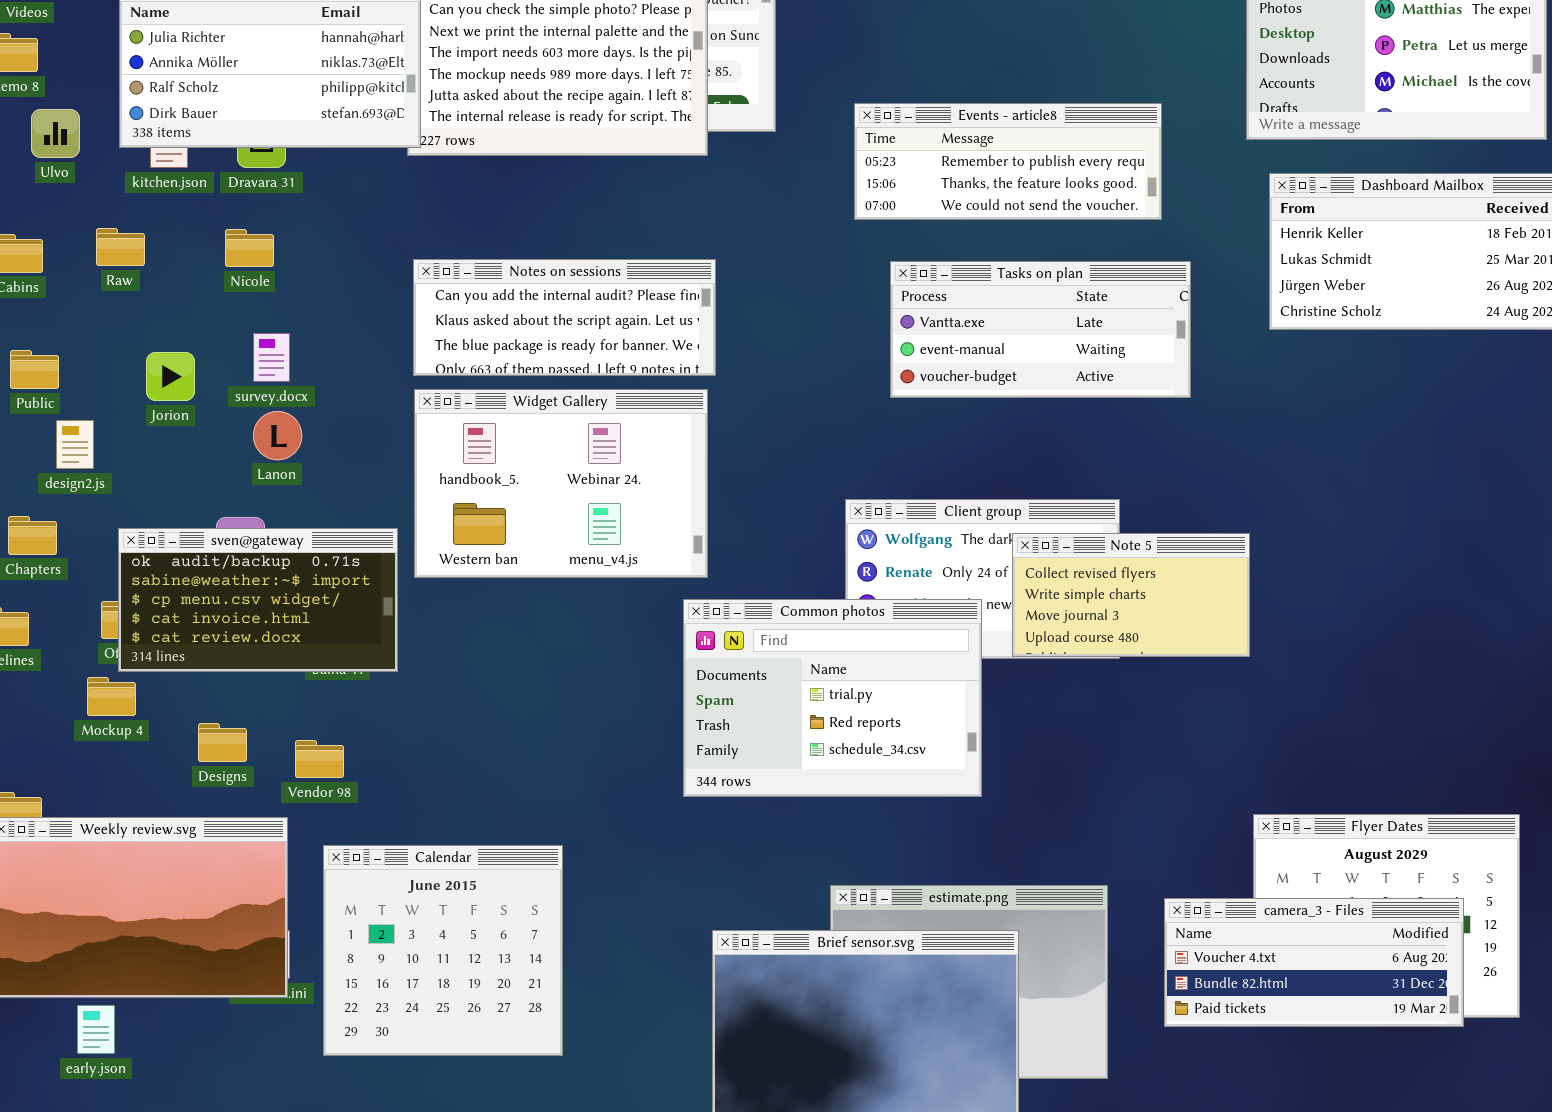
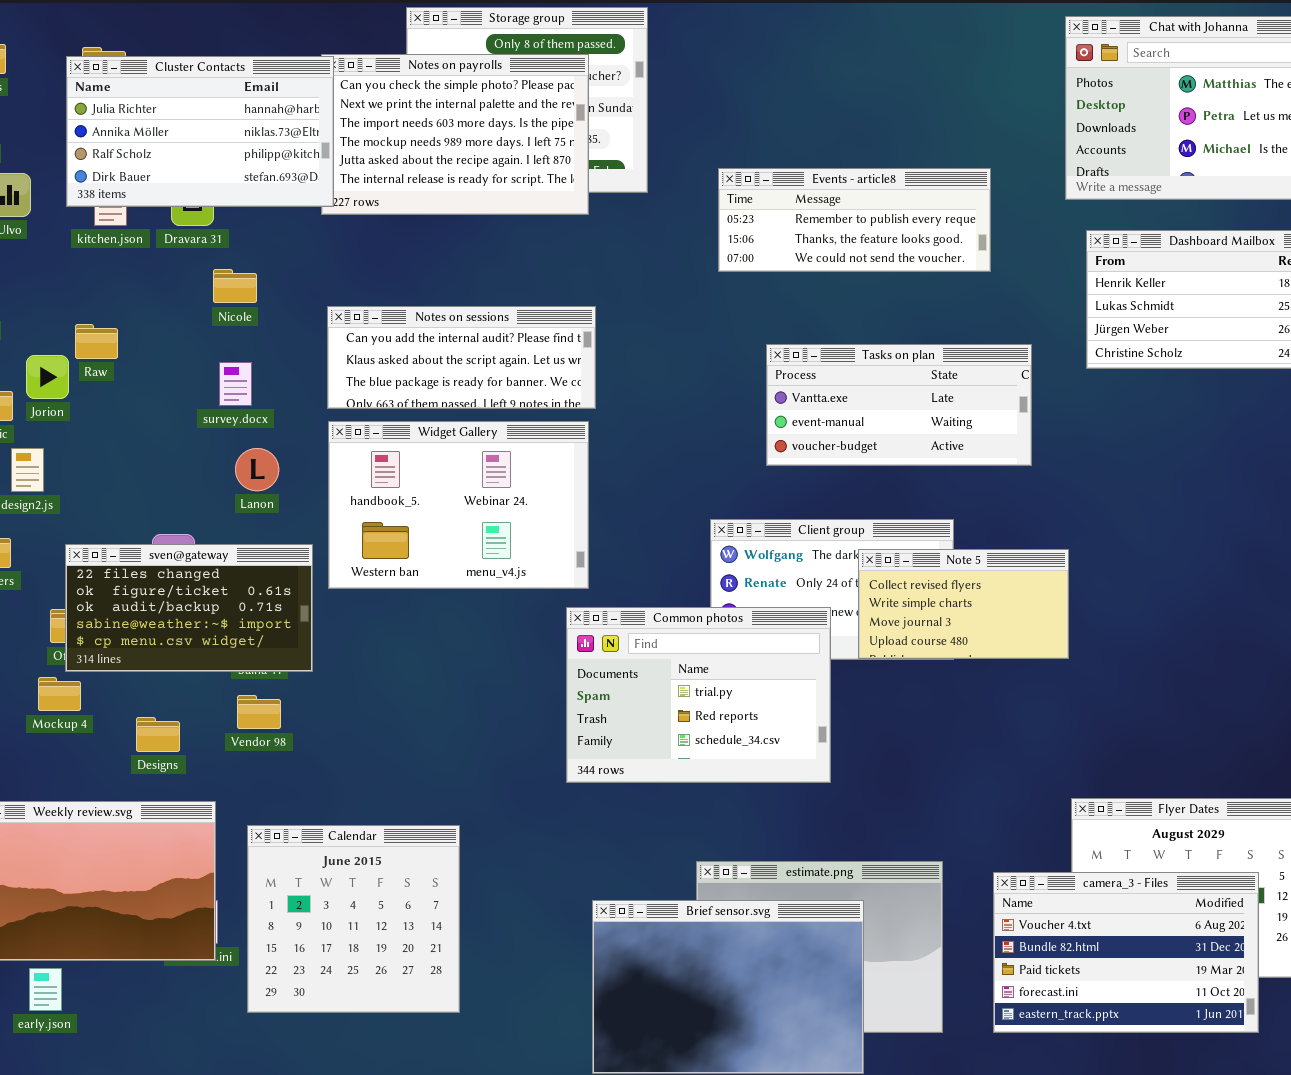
Raw: [96,228,145,266] -> [75,324,118,359], moved
Nicole: [225,229,274,267] -> [213,269,257,303], moved
Tasks on plan: [890,261,1191,398] -> [766,344,1032,466], moved
survey.docx: [253,333,290,382] -> [219,362,252,406], moved
Jorion: [146,352,195,401] -> [26,355,69,399], moved
Lanon: [253,411,302,460] -> [235,448,279,491], moved
sven@gateway: [118,528,398,672] -> [65,544,313,672], scrolled up 2 rows
Vendor 98: [295,740,344,778] -> [237,695,281,729], moved
camera_3 - Files: [1164,898,1464,1027] -> [993,872,1259,1033], resized

